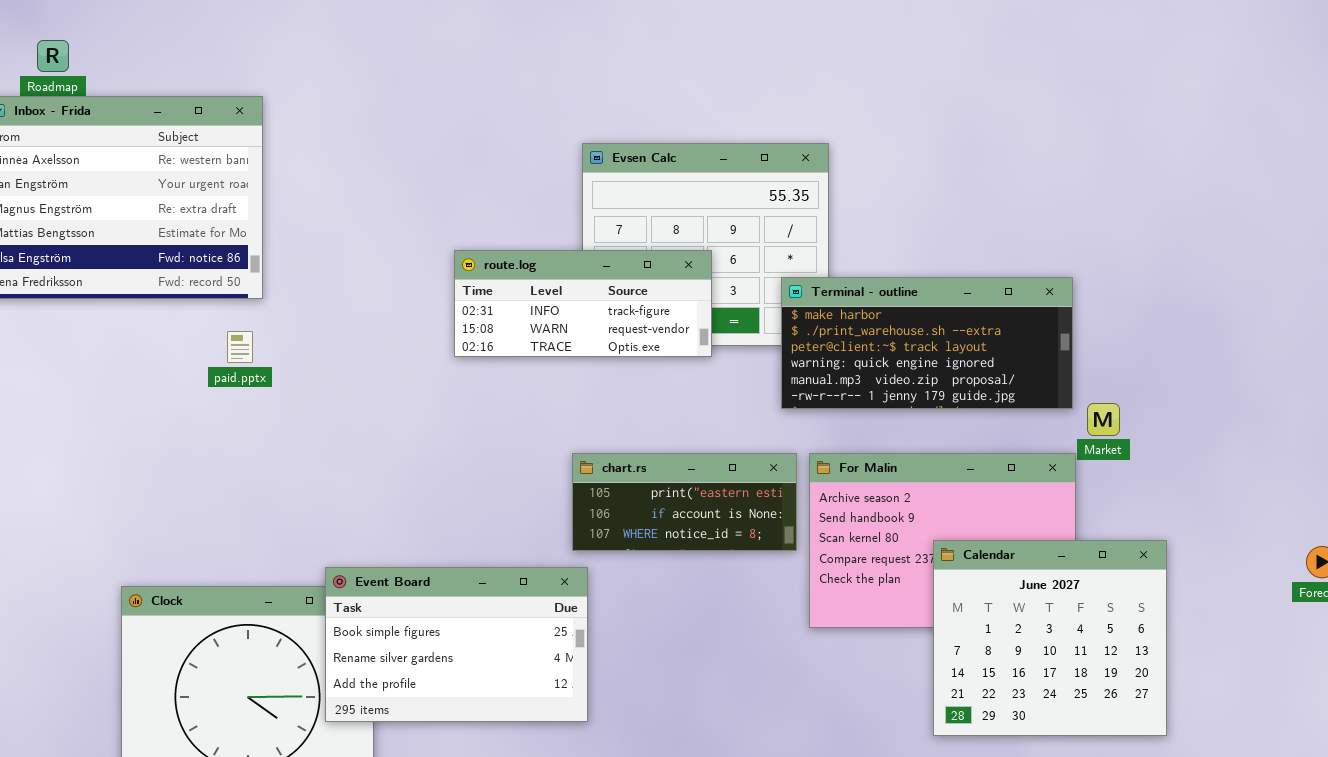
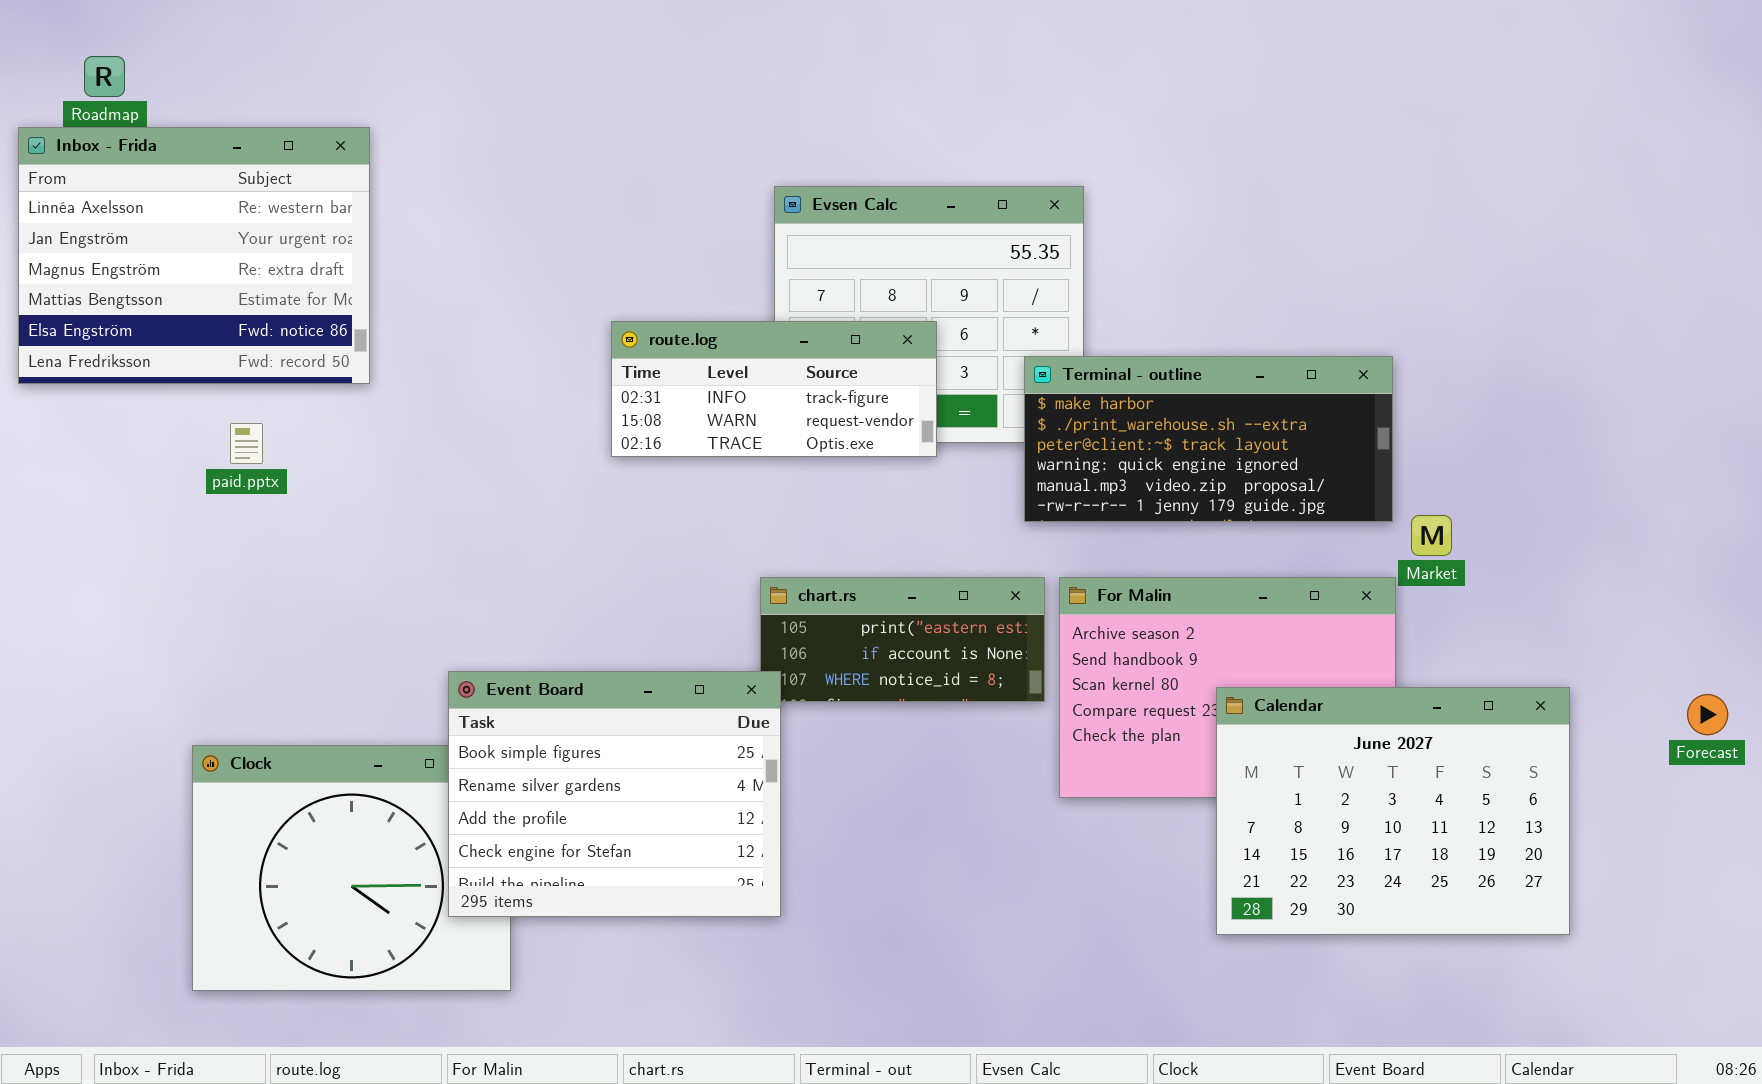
paid.pptx: [227,331,253,363] -> [230,423,263,464], moved
Calendar: [933,540,1167,736] -> [1216,687,1570,935], resized
Event Board: [325,567,588,722] -> [448,671,781,917], resized

